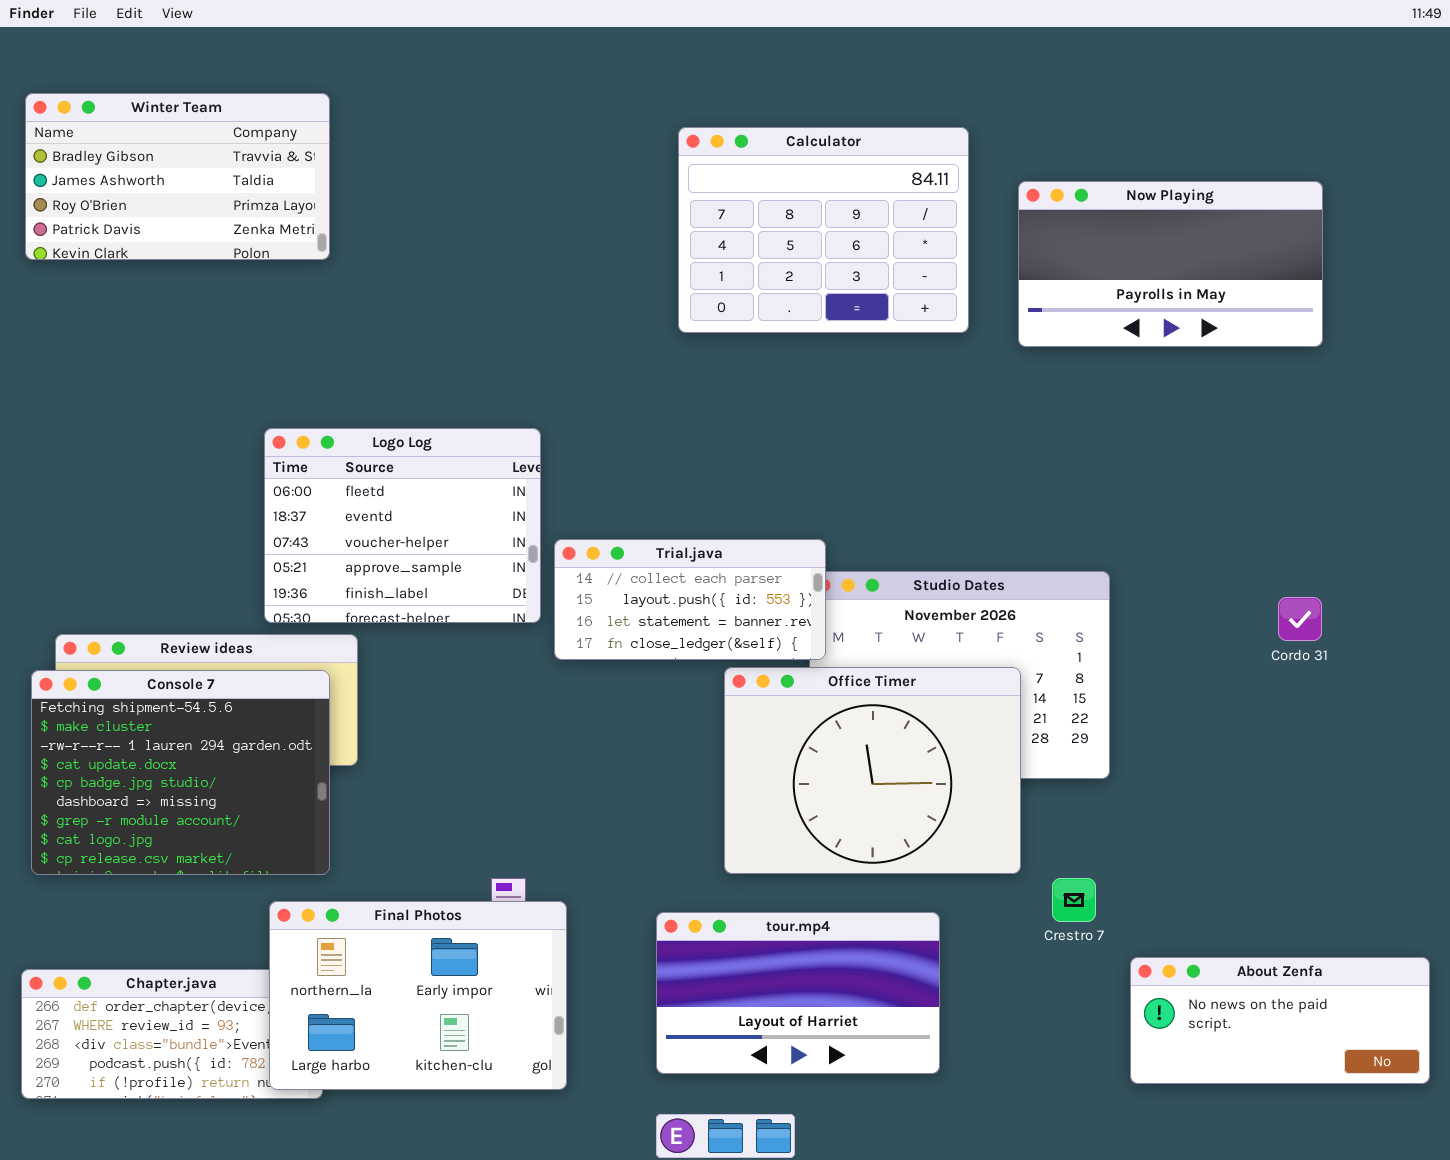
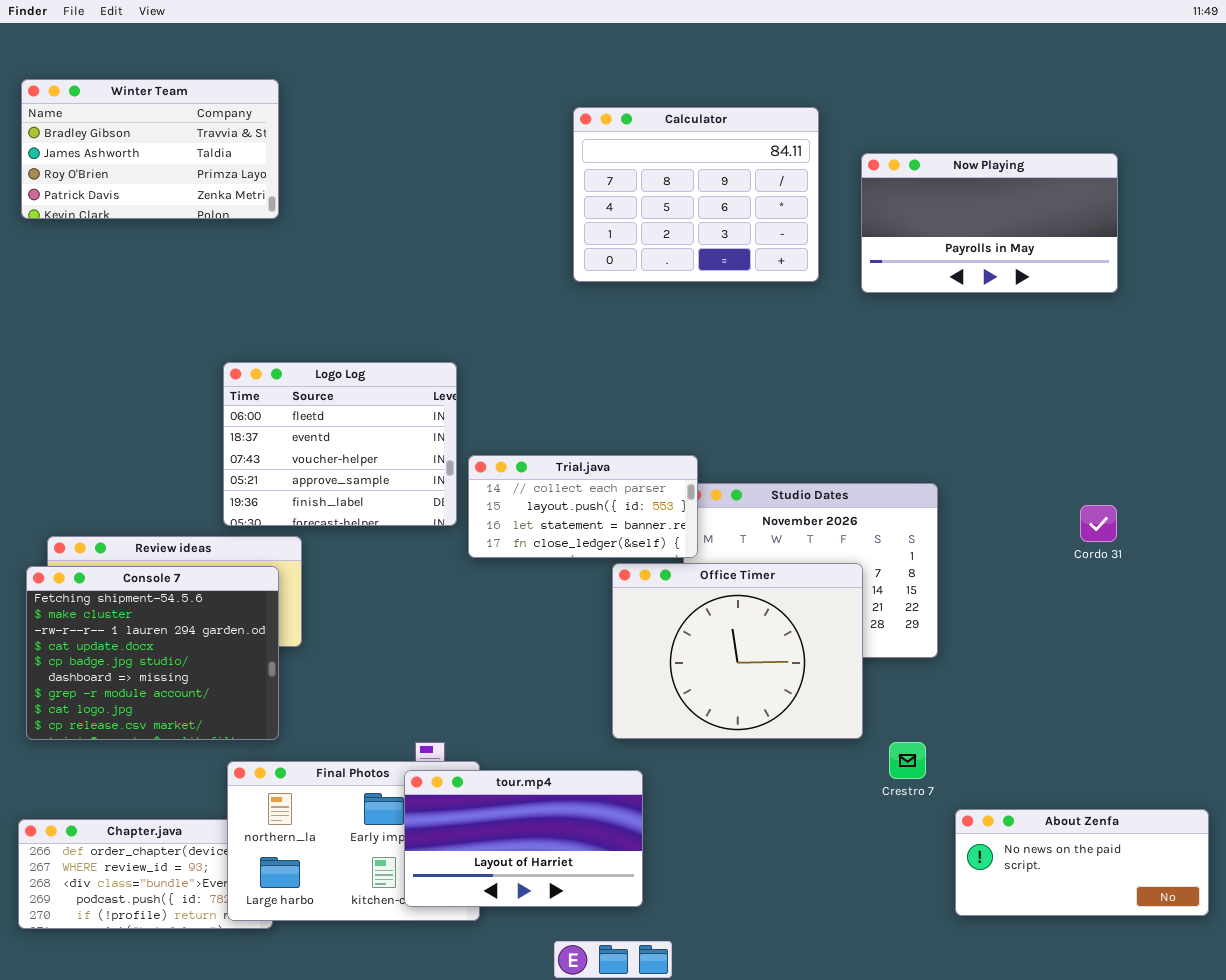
tour.mp4: [656,912,940,1074] -> [404,770,643,907], moved

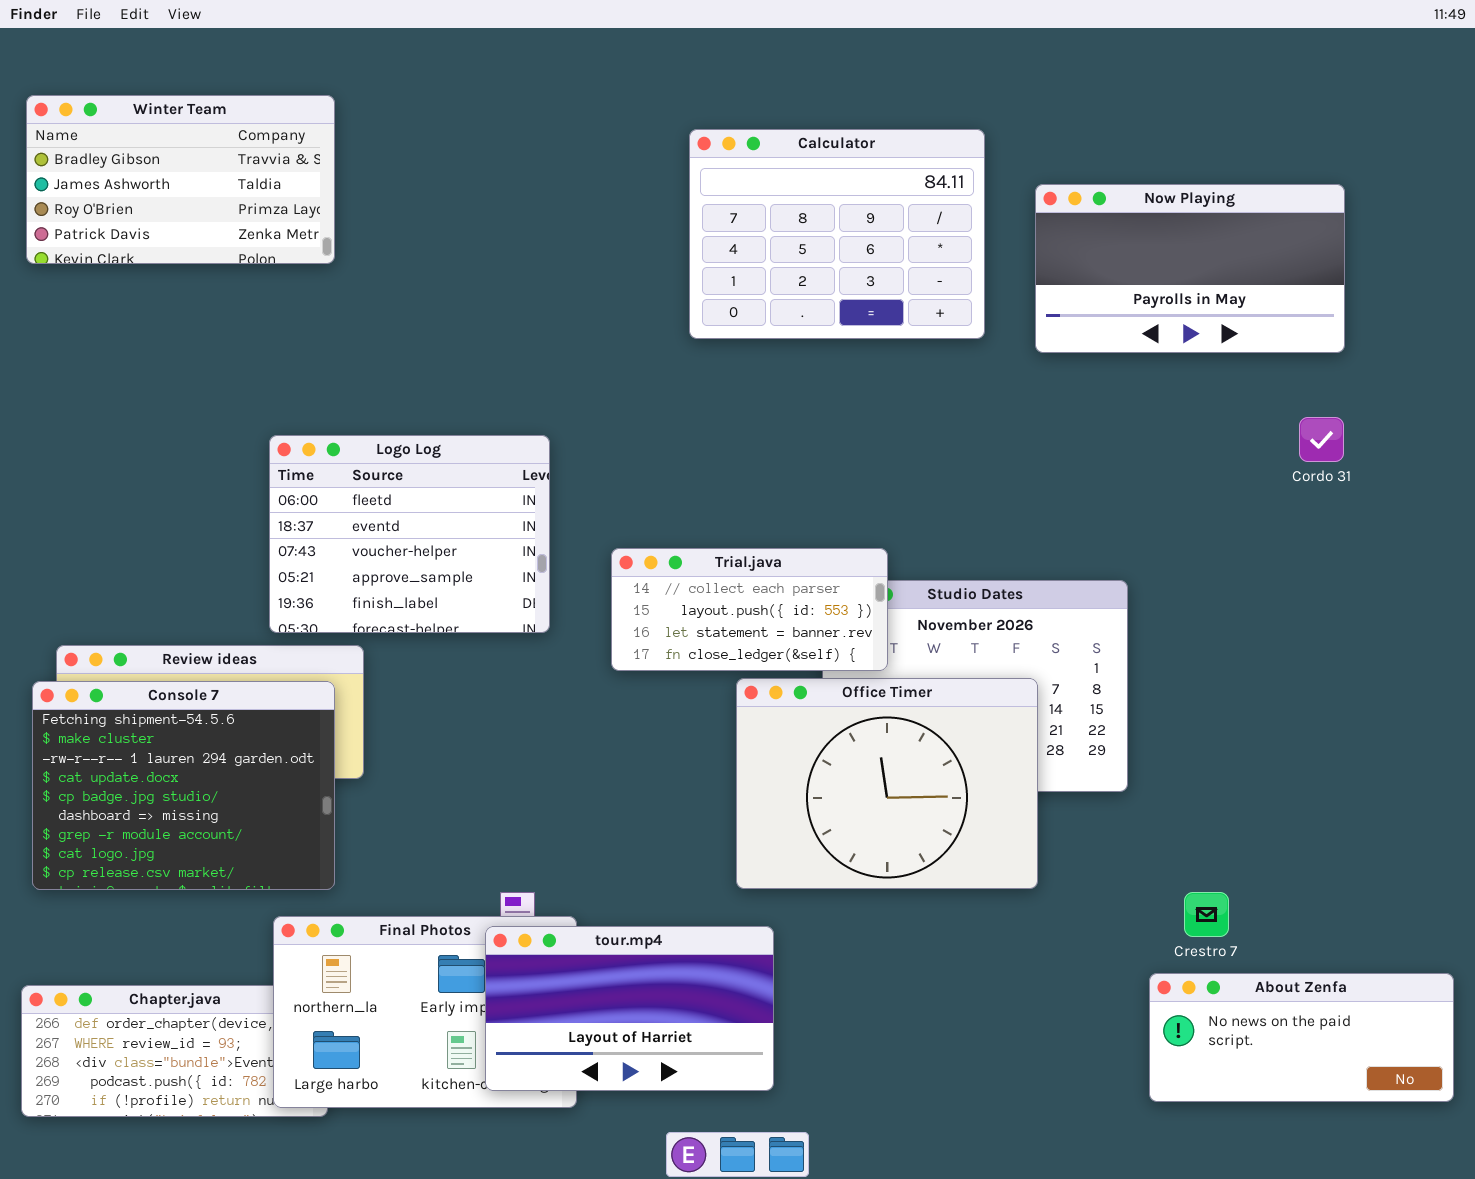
Trial.java: [468,455,698,558] -> [611,548,888,671], moved
Cordo 31: [1080,505,1117,542] -> [1299,417,1344,462], moved
Crestro 7: [889,742,926,779] -> [1184,892,1229,937], moved

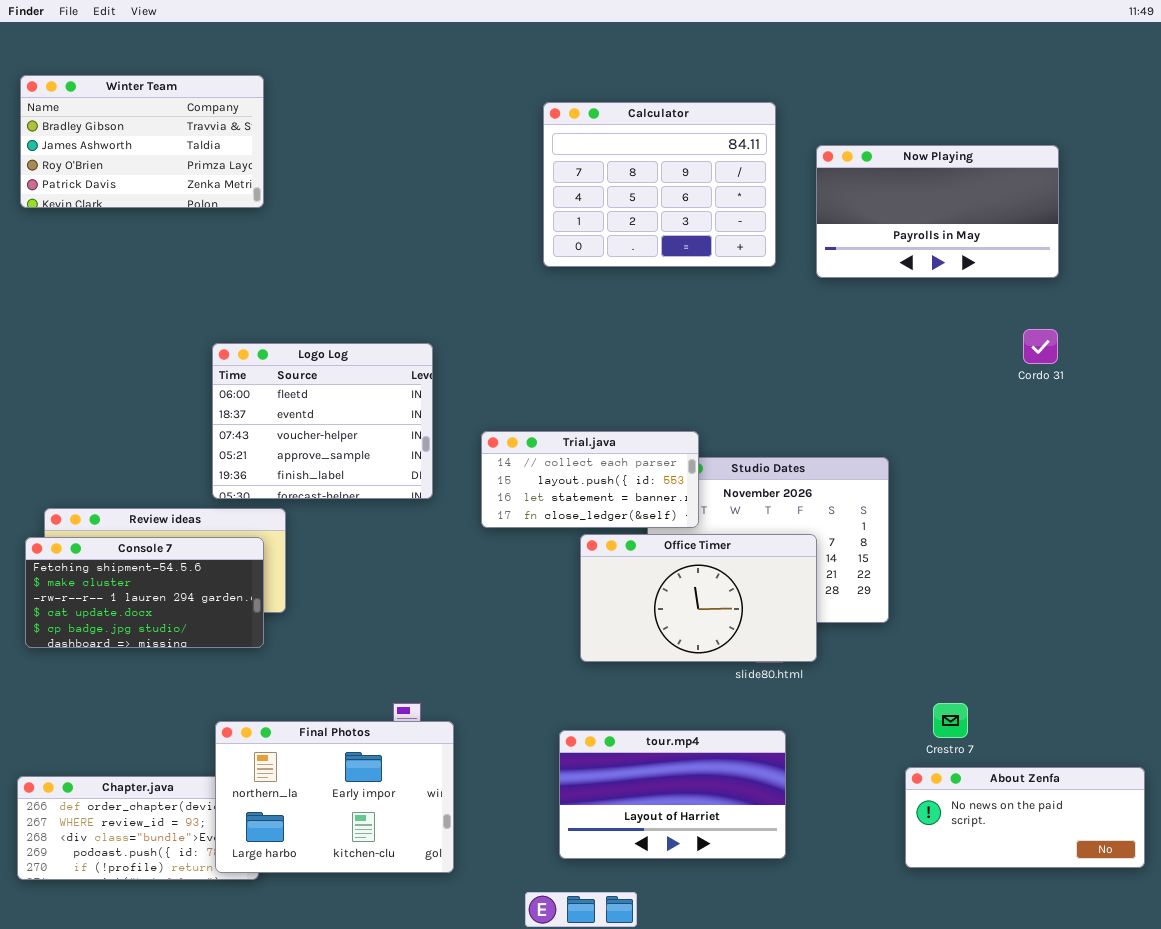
Office Timer: [736,678,1038,889] -> [580,534,817,662], resized
Console 7: [32,681,335,890] -> [25,537,264,648], resized
tour.mp4: [485,926,774,1091] -> [559,730,786,859], moved

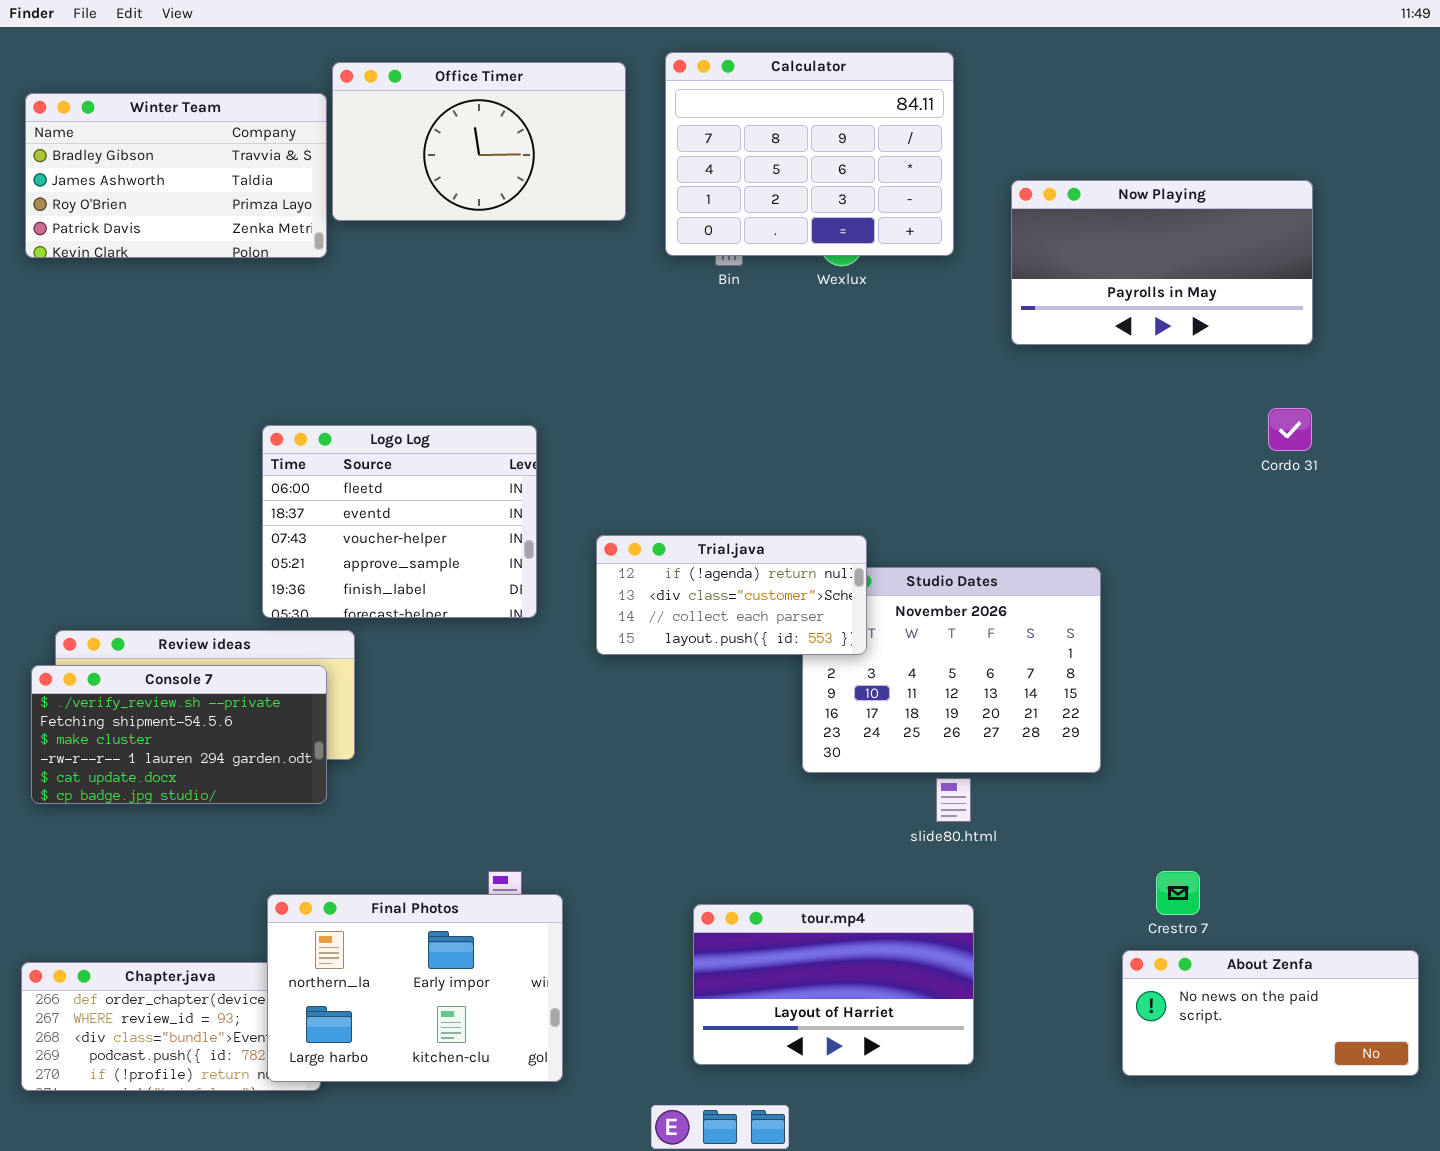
Calculator: [543,102,776,267] -> [665,52,954,256], moved
Trial.java: [481,431,699,528] -> [596,535,867,655], scrolled up 2 rows
Office Timer: [580,534,817,662] -> [332,62,626,221], moved
Console 7: [25,537,264,648] -> [31,665,327,804], scrolled up 1 row

